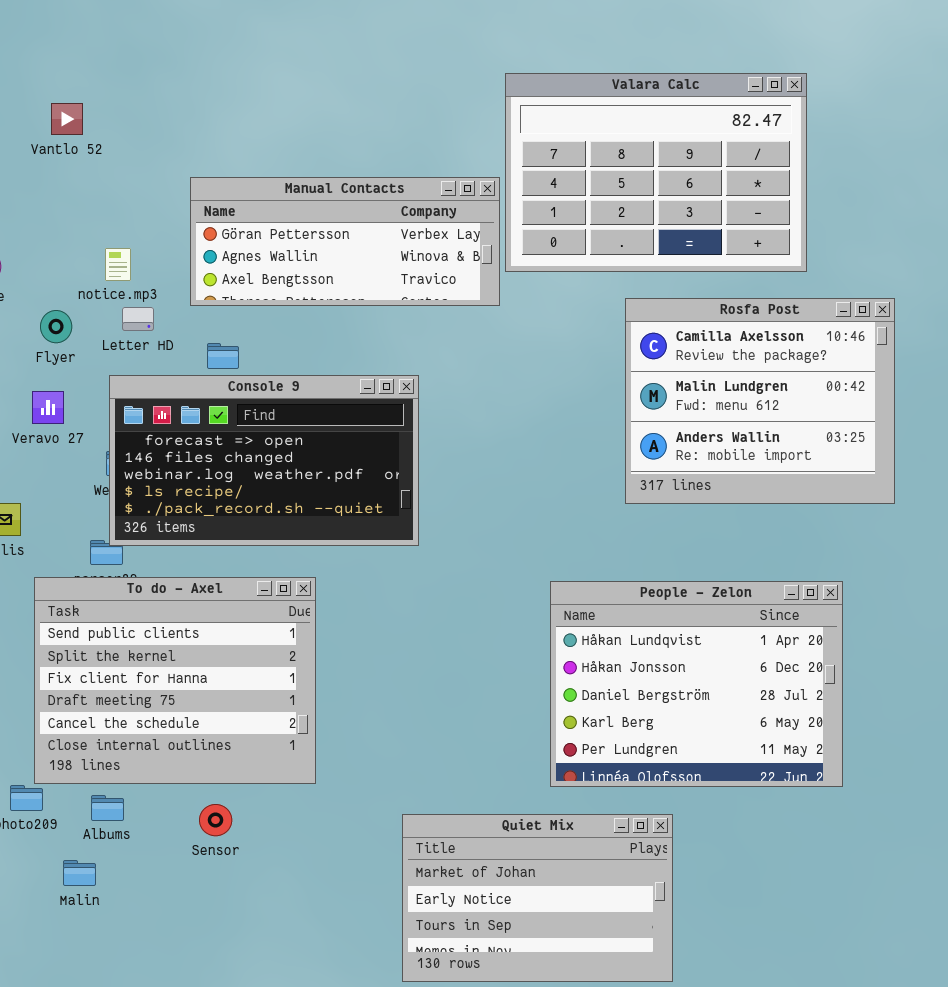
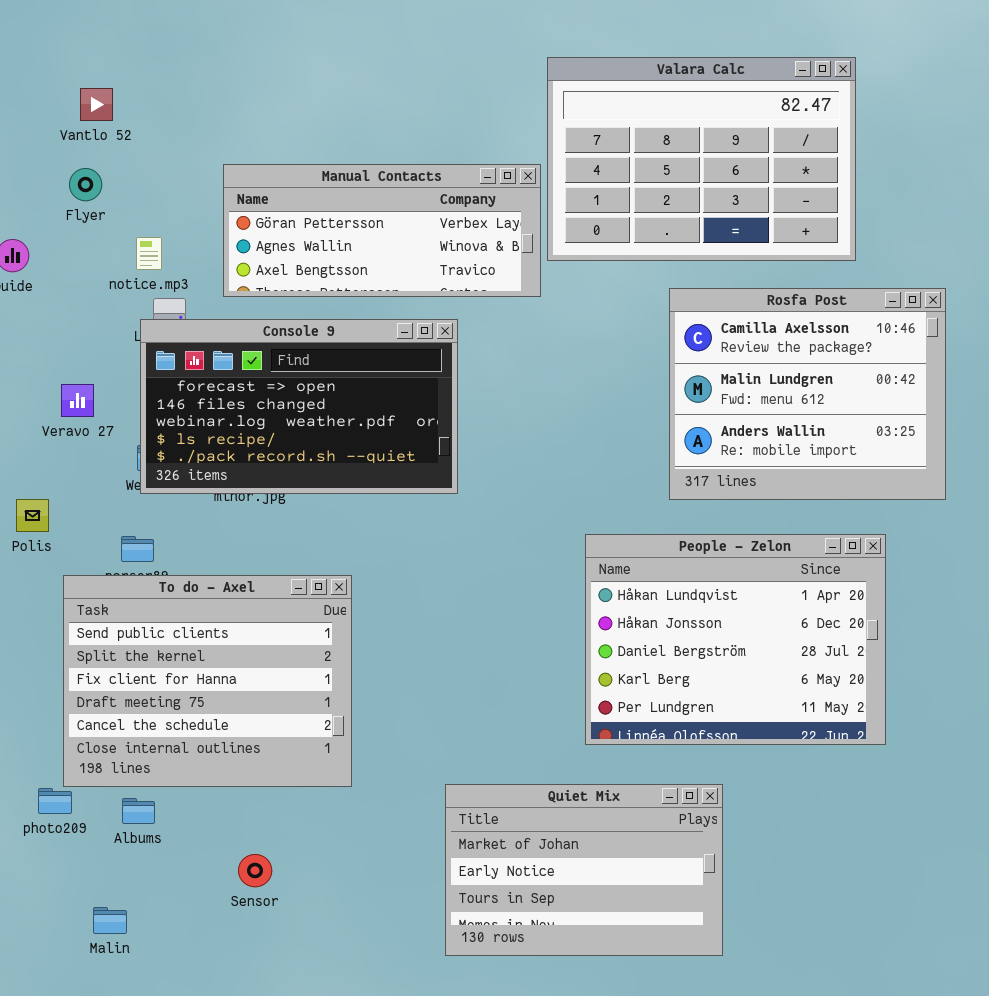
Flyer: [40,310,72,343] -> [69,168,102,201], moved
Console 9: [109,375,419,546] -> [140,319,458,494], moved
People - Zelon: [550,581,843,787] -> [585,534,886,745], moved
Sensor: [199,804,232,836] -> [238,854,272,887], moved
Quiet Mix: [402,814,673,982] -> [445,784,723,956], moved
Malin: [63,860,96,886] -> [93,907,127,934], moved

